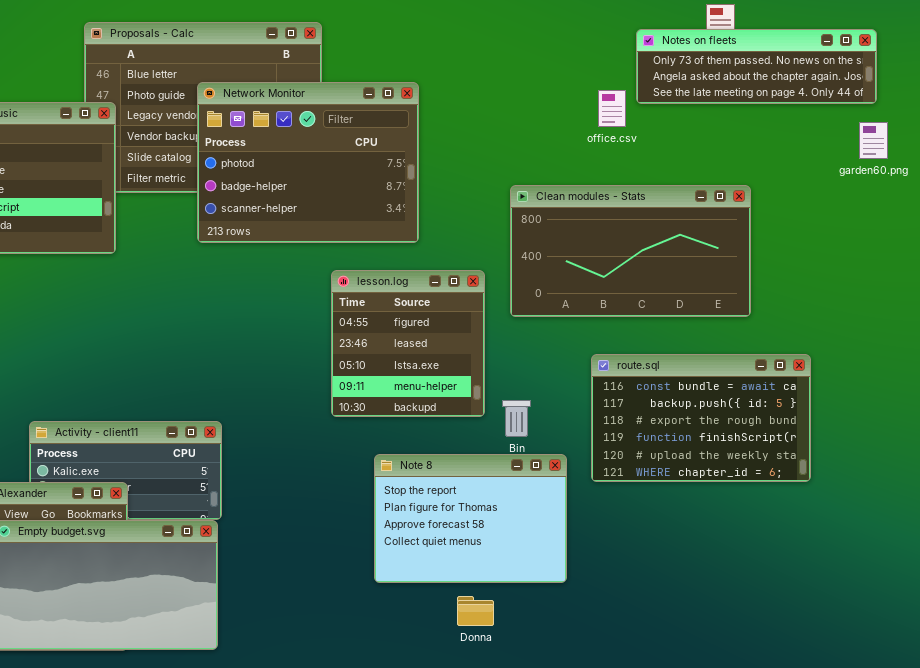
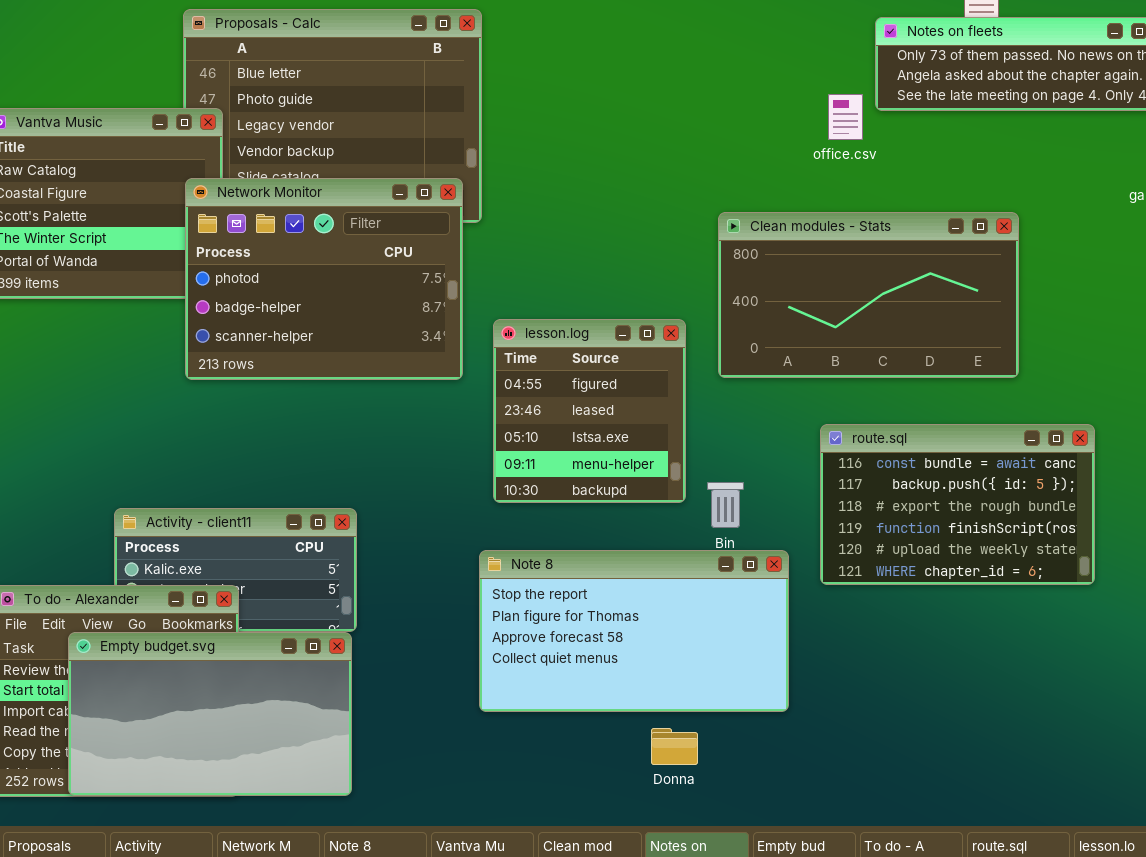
Network Monitor: [197,82,419,243] -> [185,178,463,380], moved
Note 8: [374,454,567,583] -> [479,550,789,712], resized

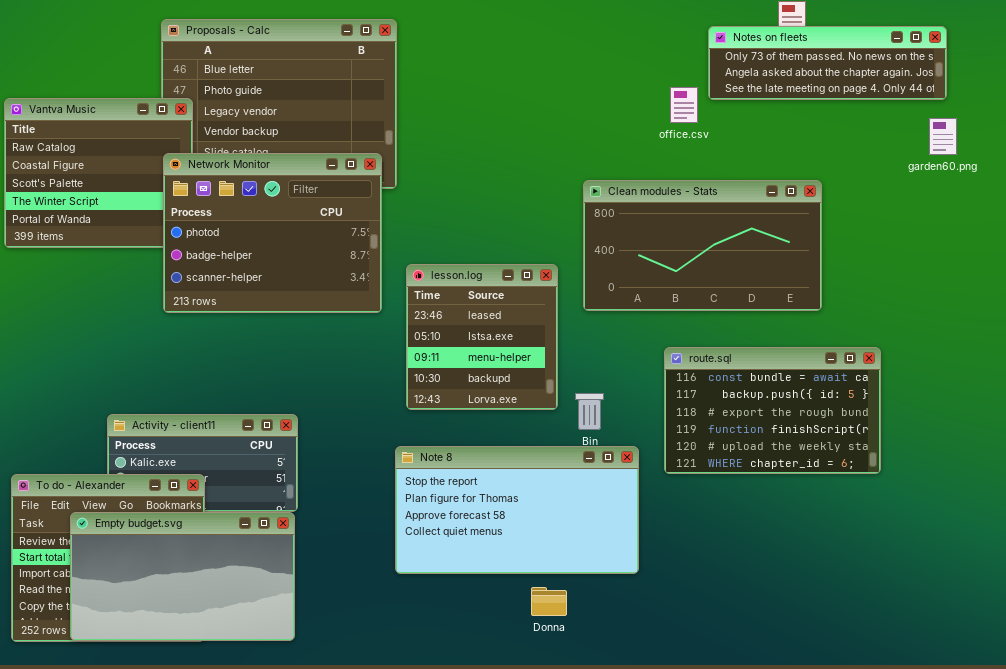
lesson.log: [493,319,686,503] -> [406,264,558,410], scrolled down 1 row

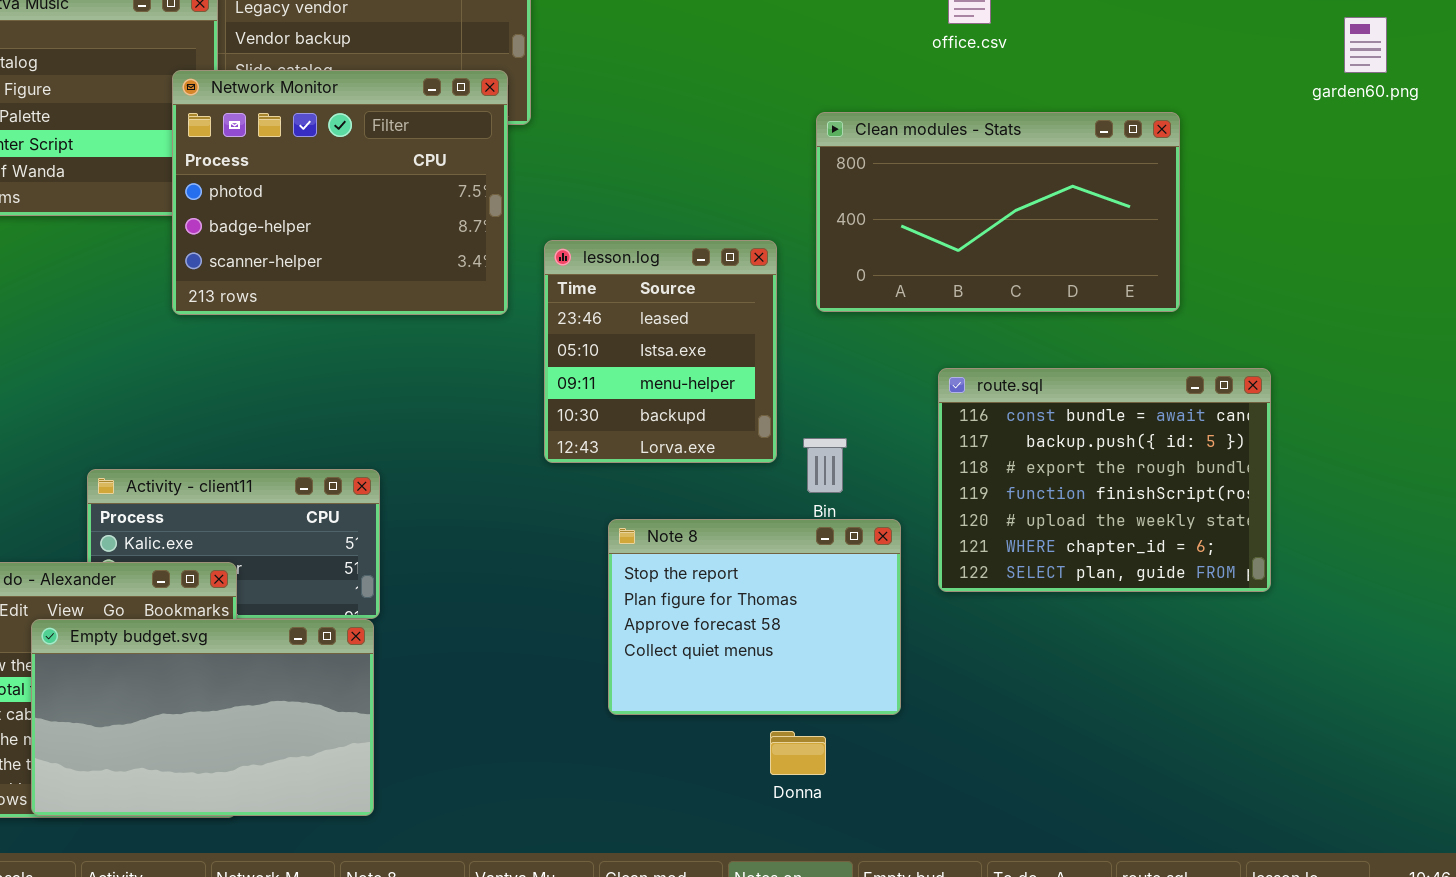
route.sql: [664,347,881,474] -> [938,368,1271,592], resized
Note 8: [395,446,639,574] -> [608,519,901,715], resized
Donna: [531,587,567,616] -> [770,731,826,775], moved

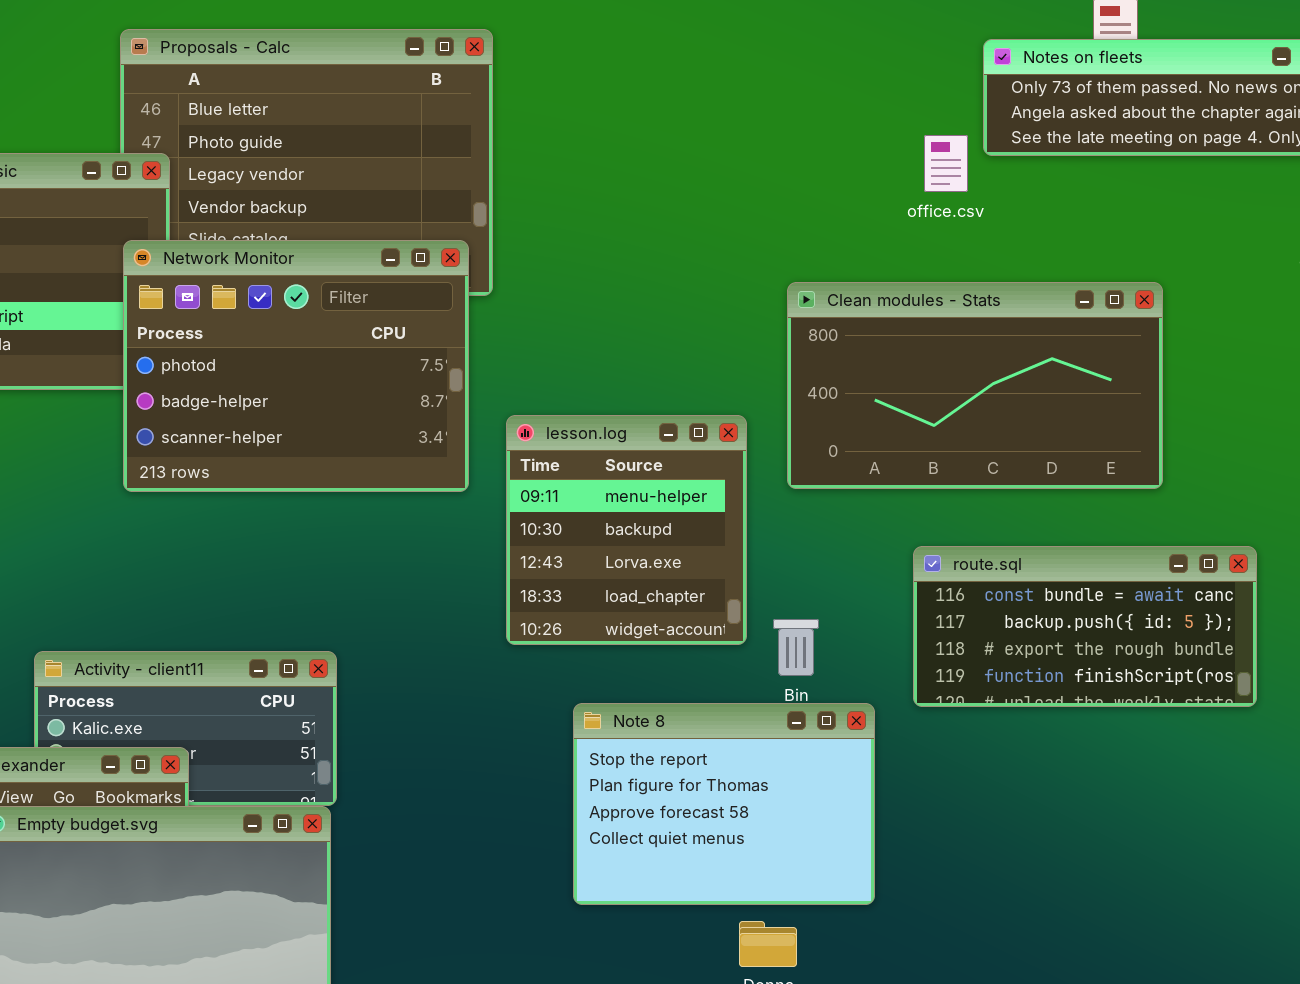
lesson.log: [544,240,777,463] -> [506,415,747,645], scrolled down 2 rows
route.sql: [938,368,1271,592] -> [913,546,1257,707], resized

